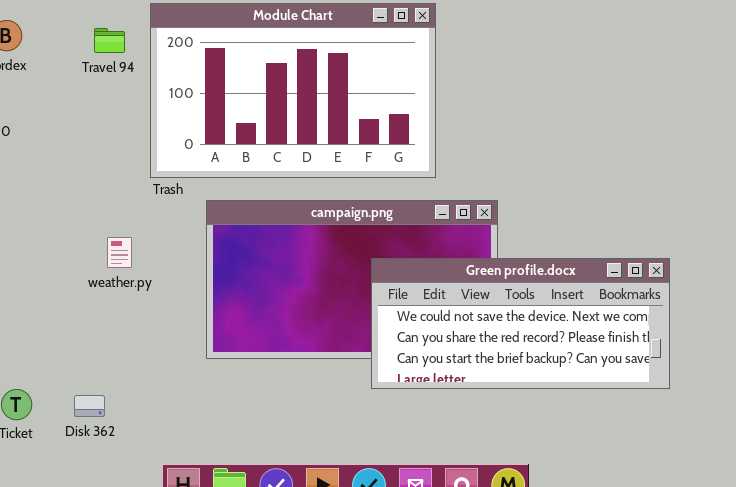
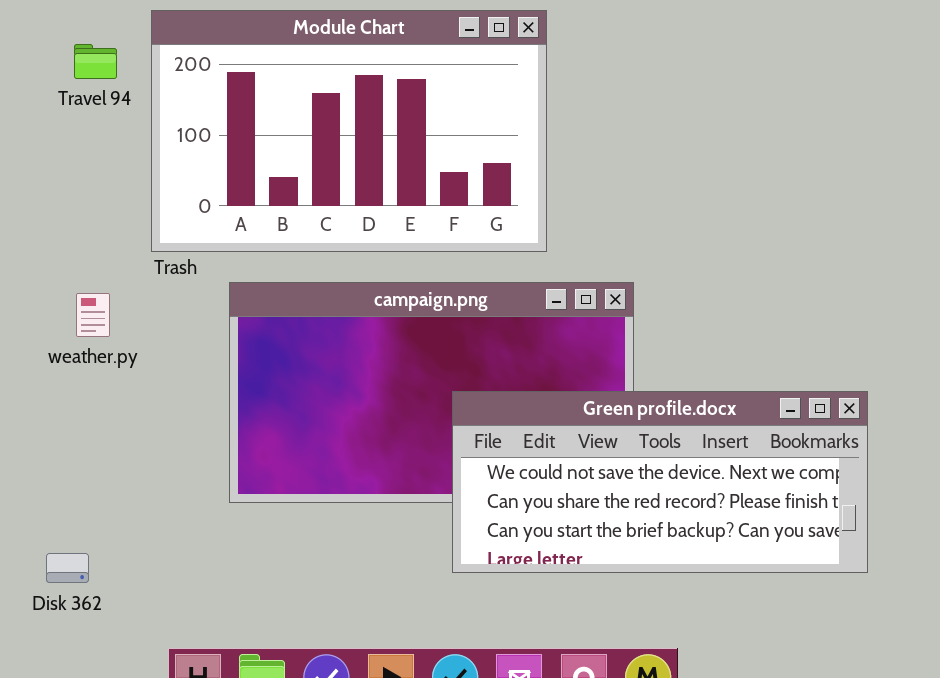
weather.py: [107,237,132,268] -> [76,293,110,337], moved
Green profile.docx: [371,258,670,389] -> [452,391,868,573], moved

